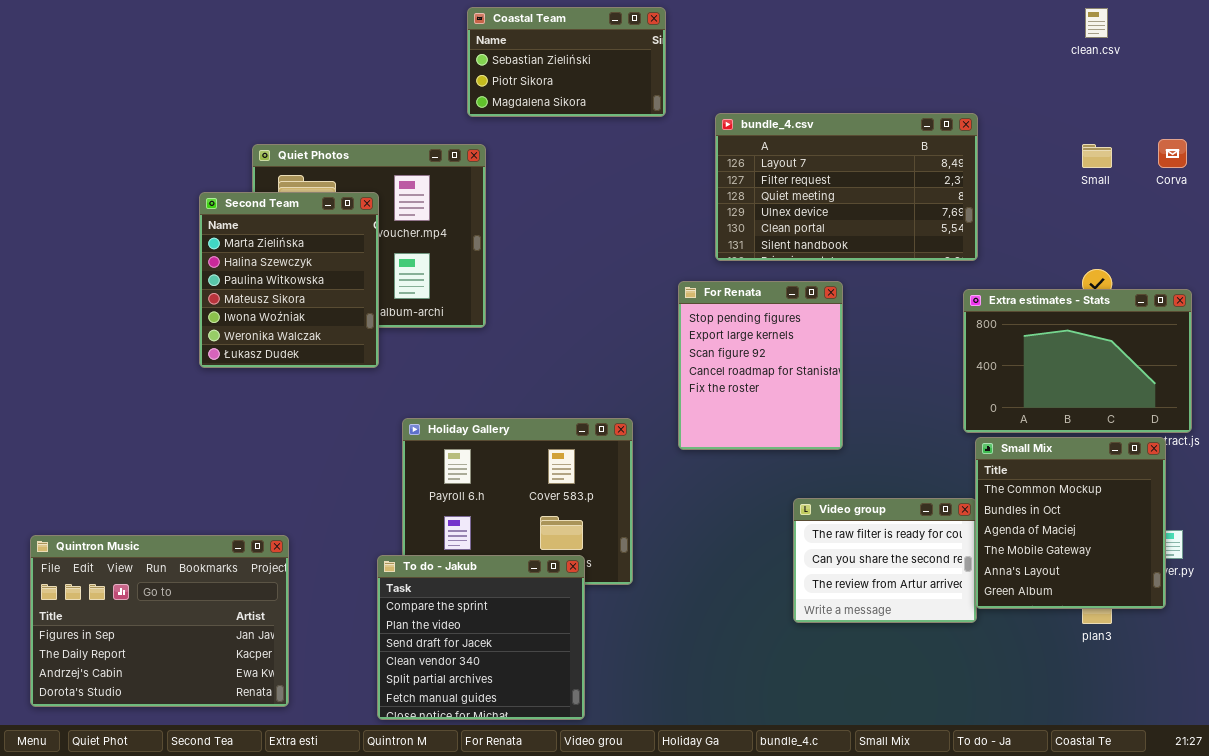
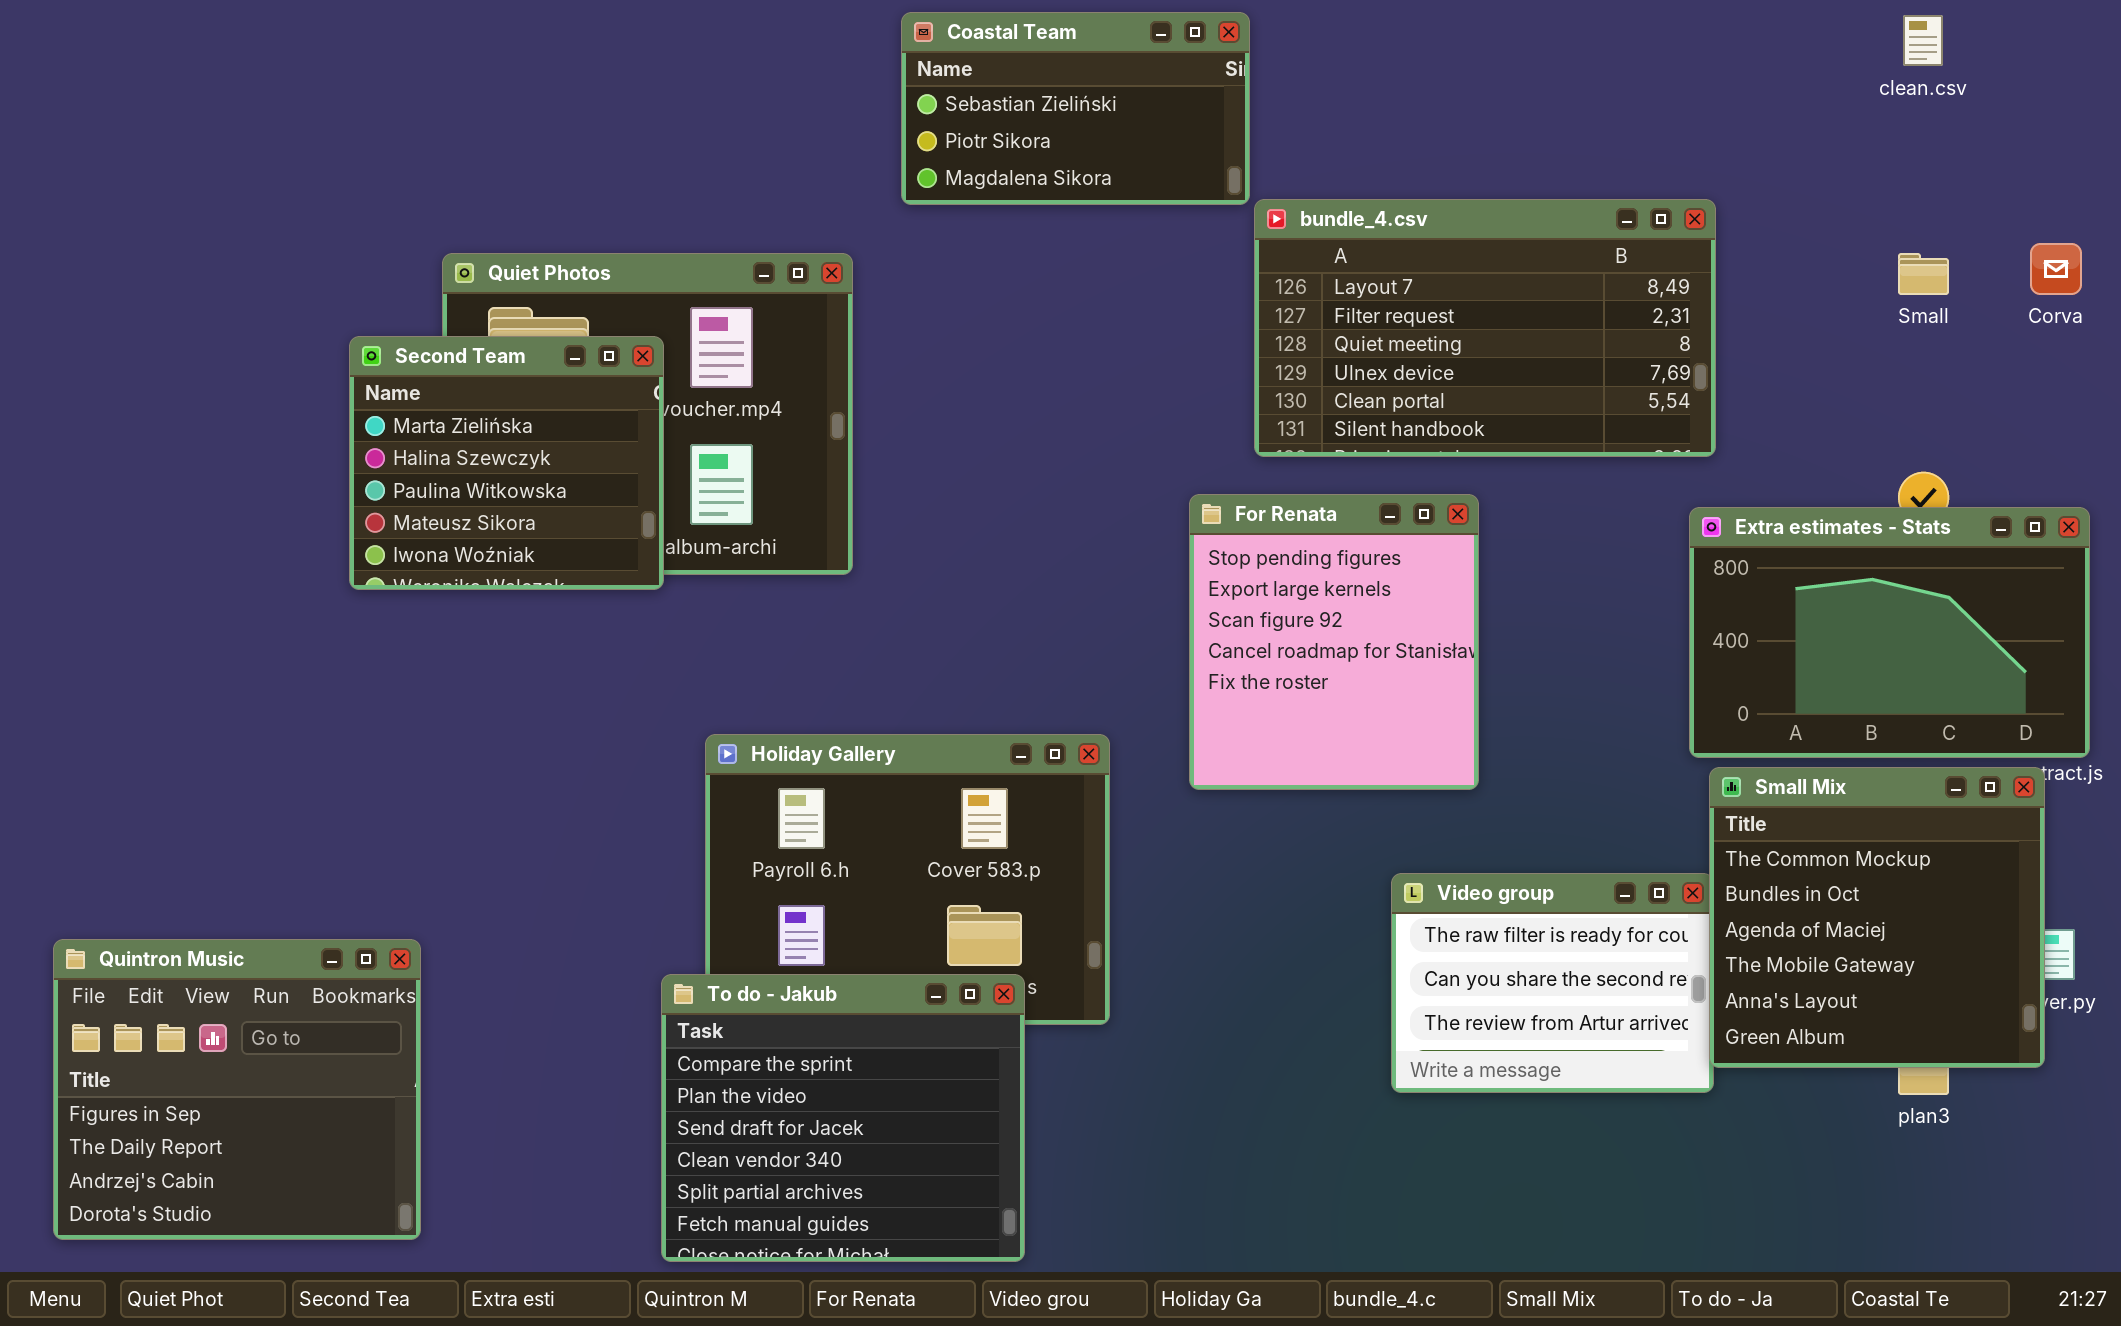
Coastal Team: [467,7,666,117] -> [901,12,1250,205], moved
Second Team: [199,192,379,368] -> [349,336,664,590], resized
Quintron Music: [30,535,289,707] -> [53,939,421,1240], resized

